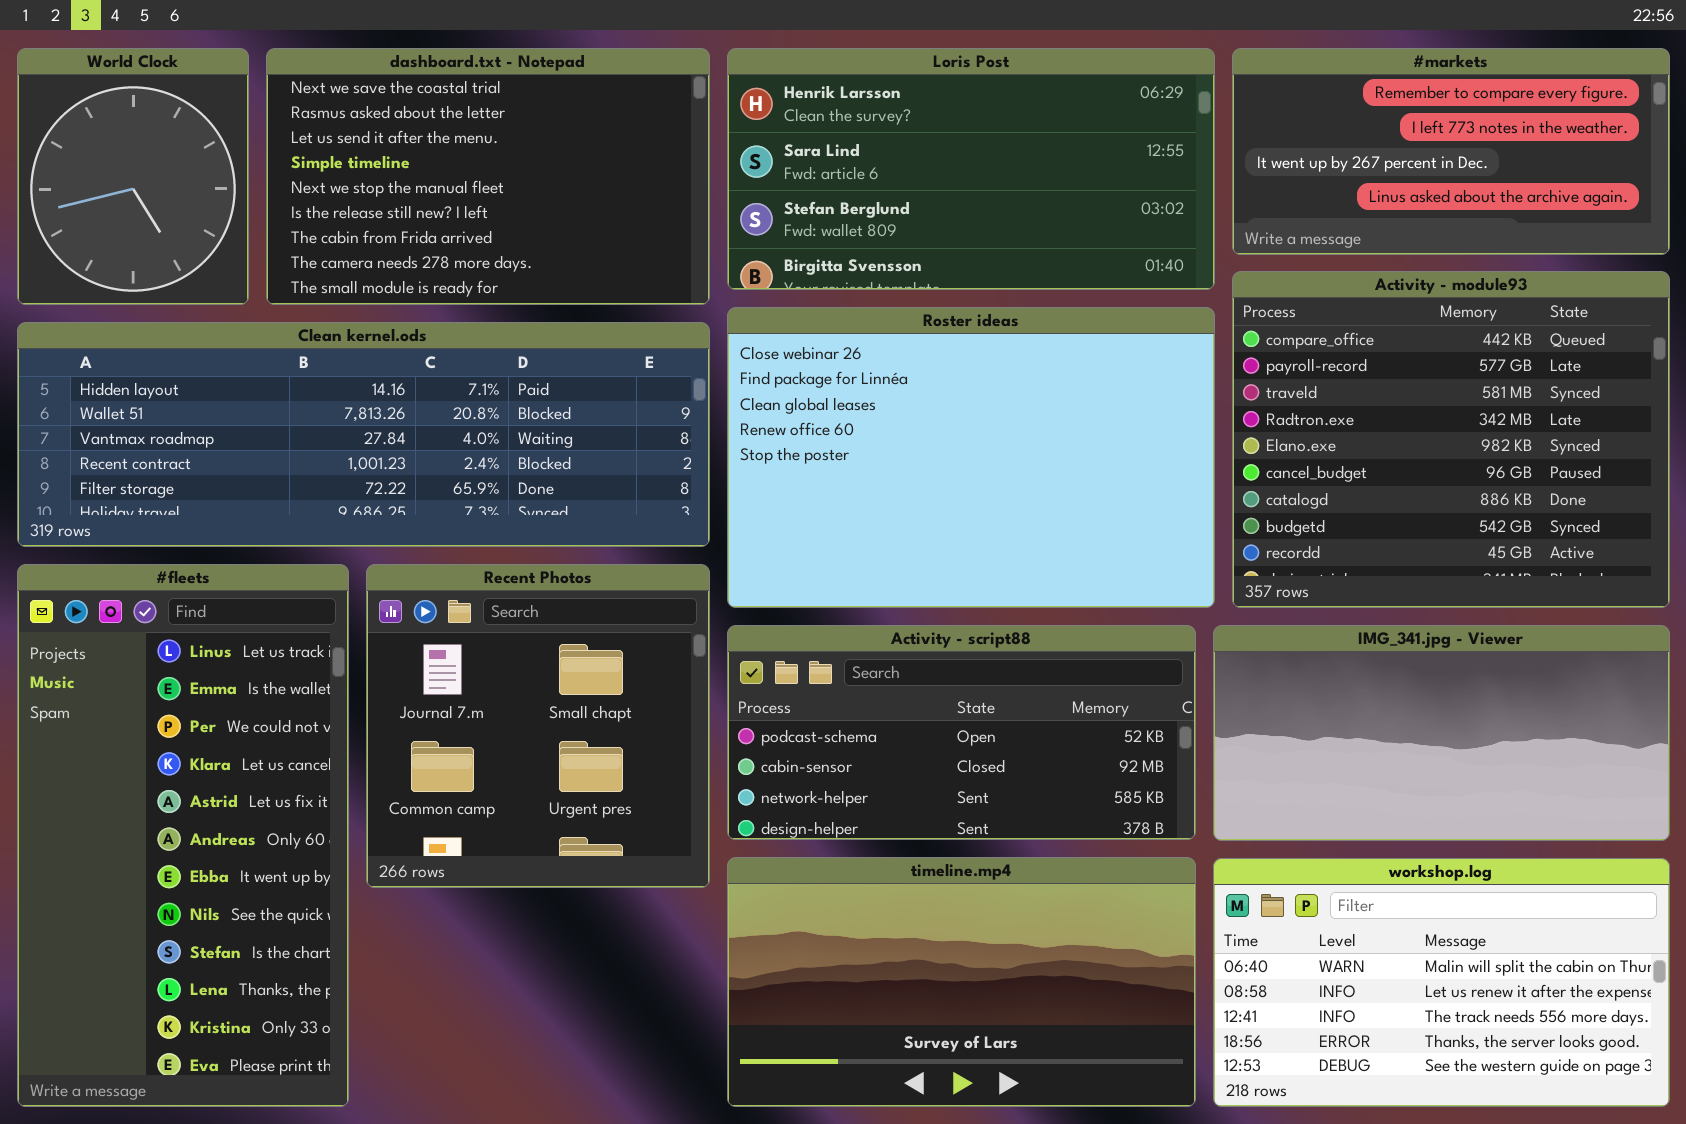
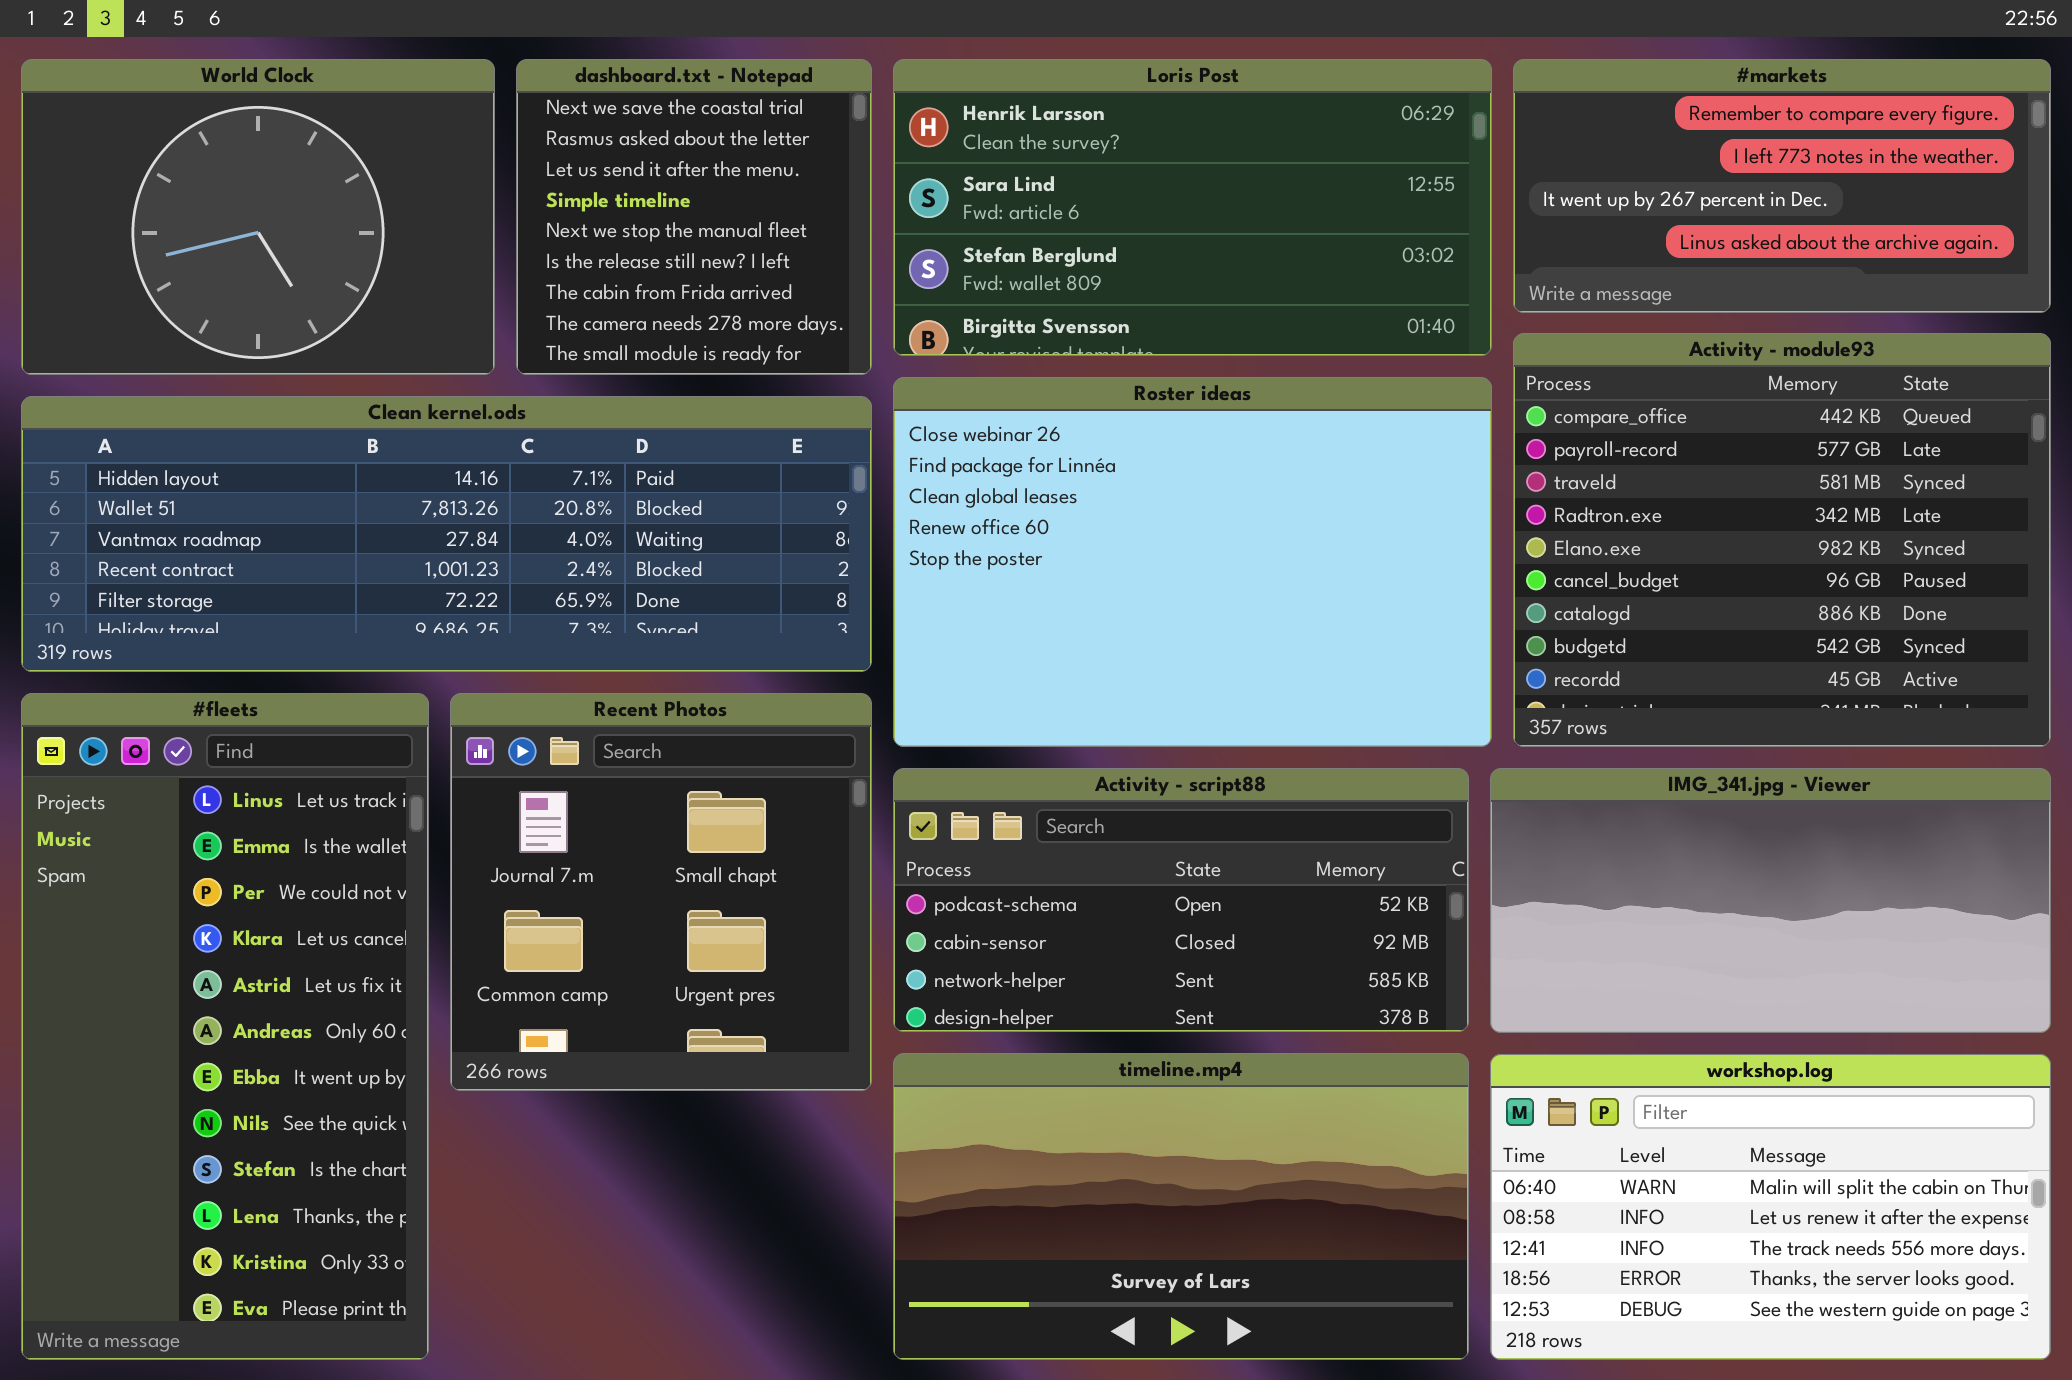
World Clock: [17,48,249,305] -> [21,59,495,375], resized
dashboard.txt - Notepad: [266,48,710,305] -> [516,59,872,375], resized

